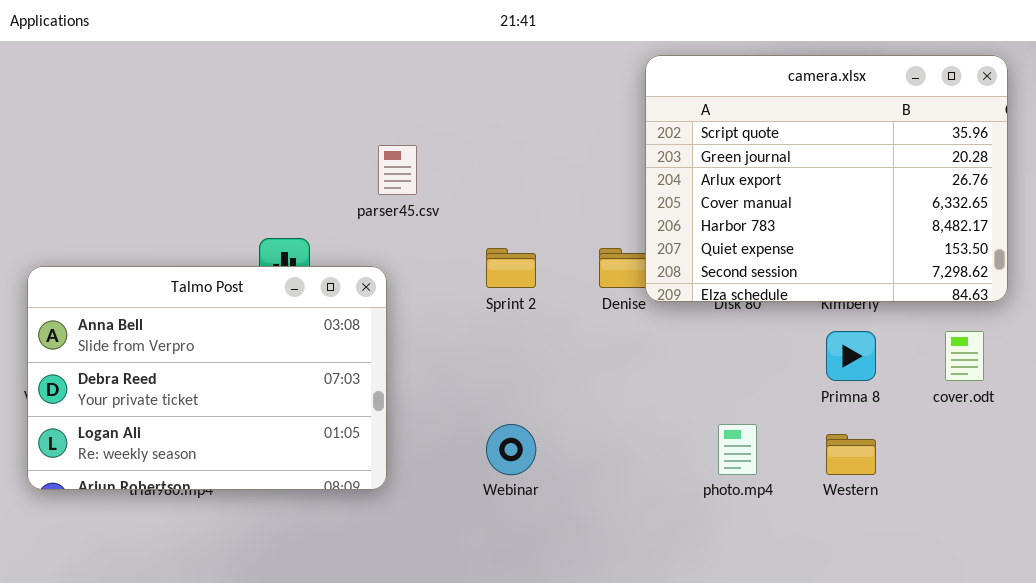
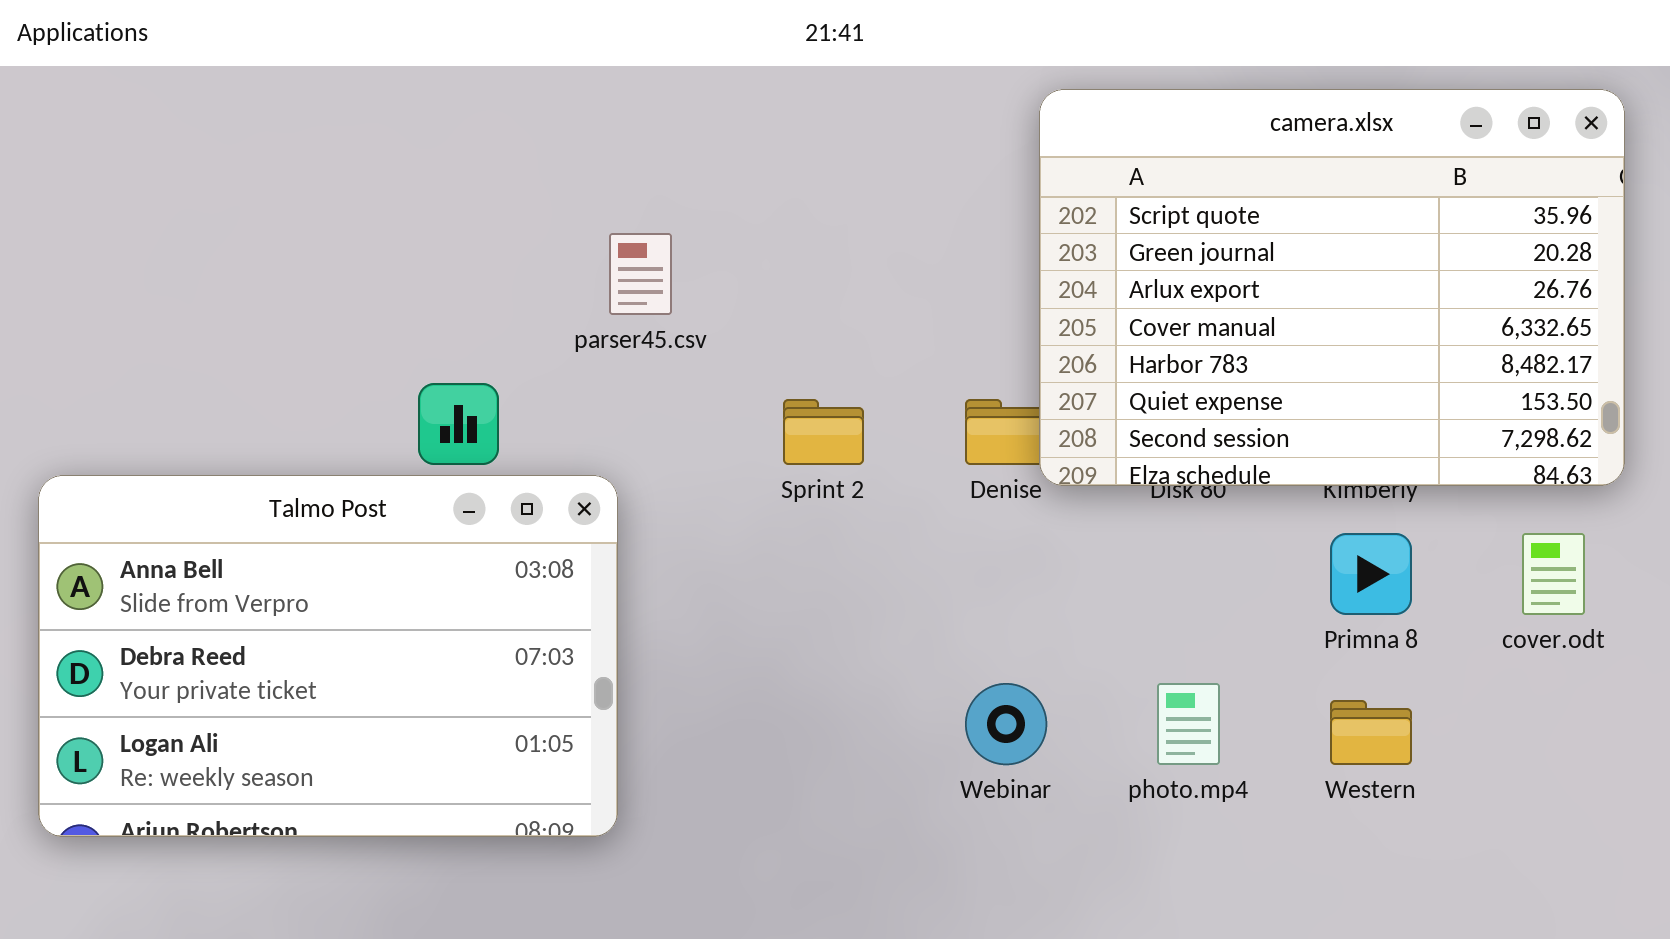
Talmo Post: [27,266,387,490] -> [38,475,618,837], moved
Webinar: [486,424,536,475] -> [965,683,1047,765], moved

